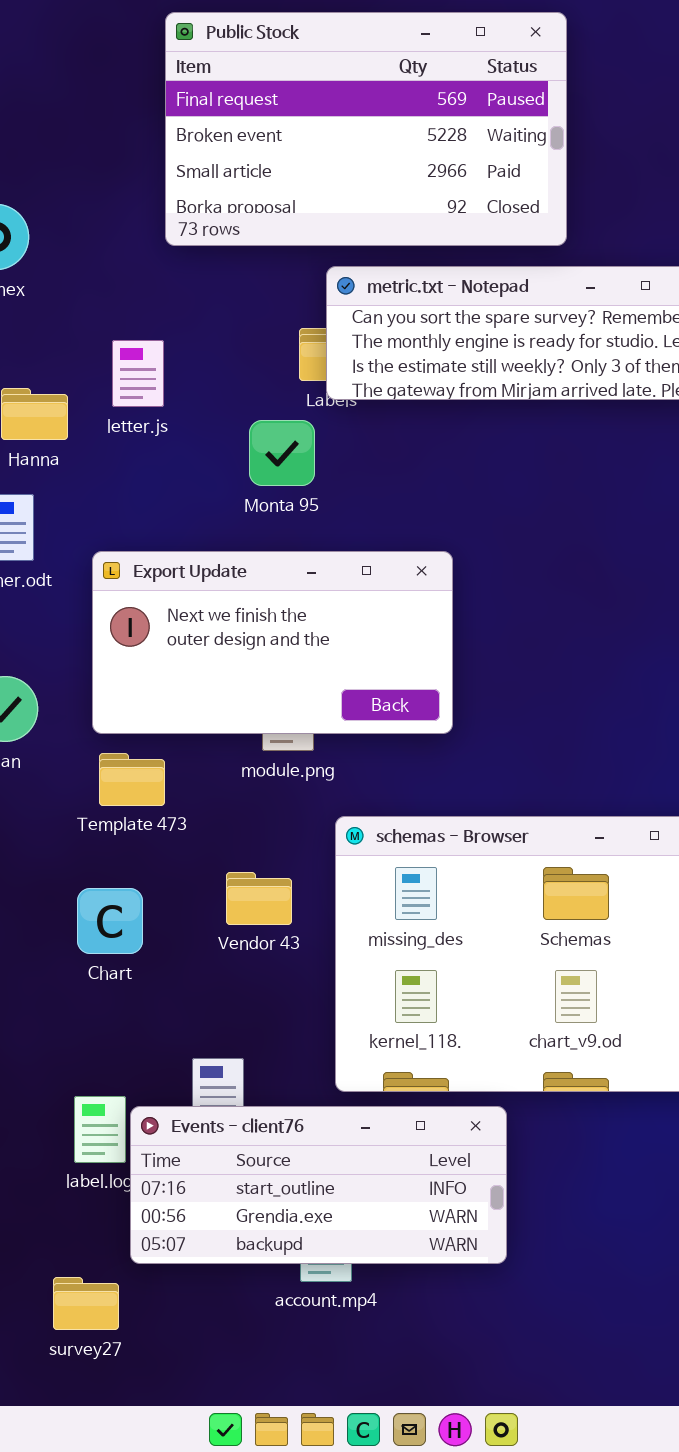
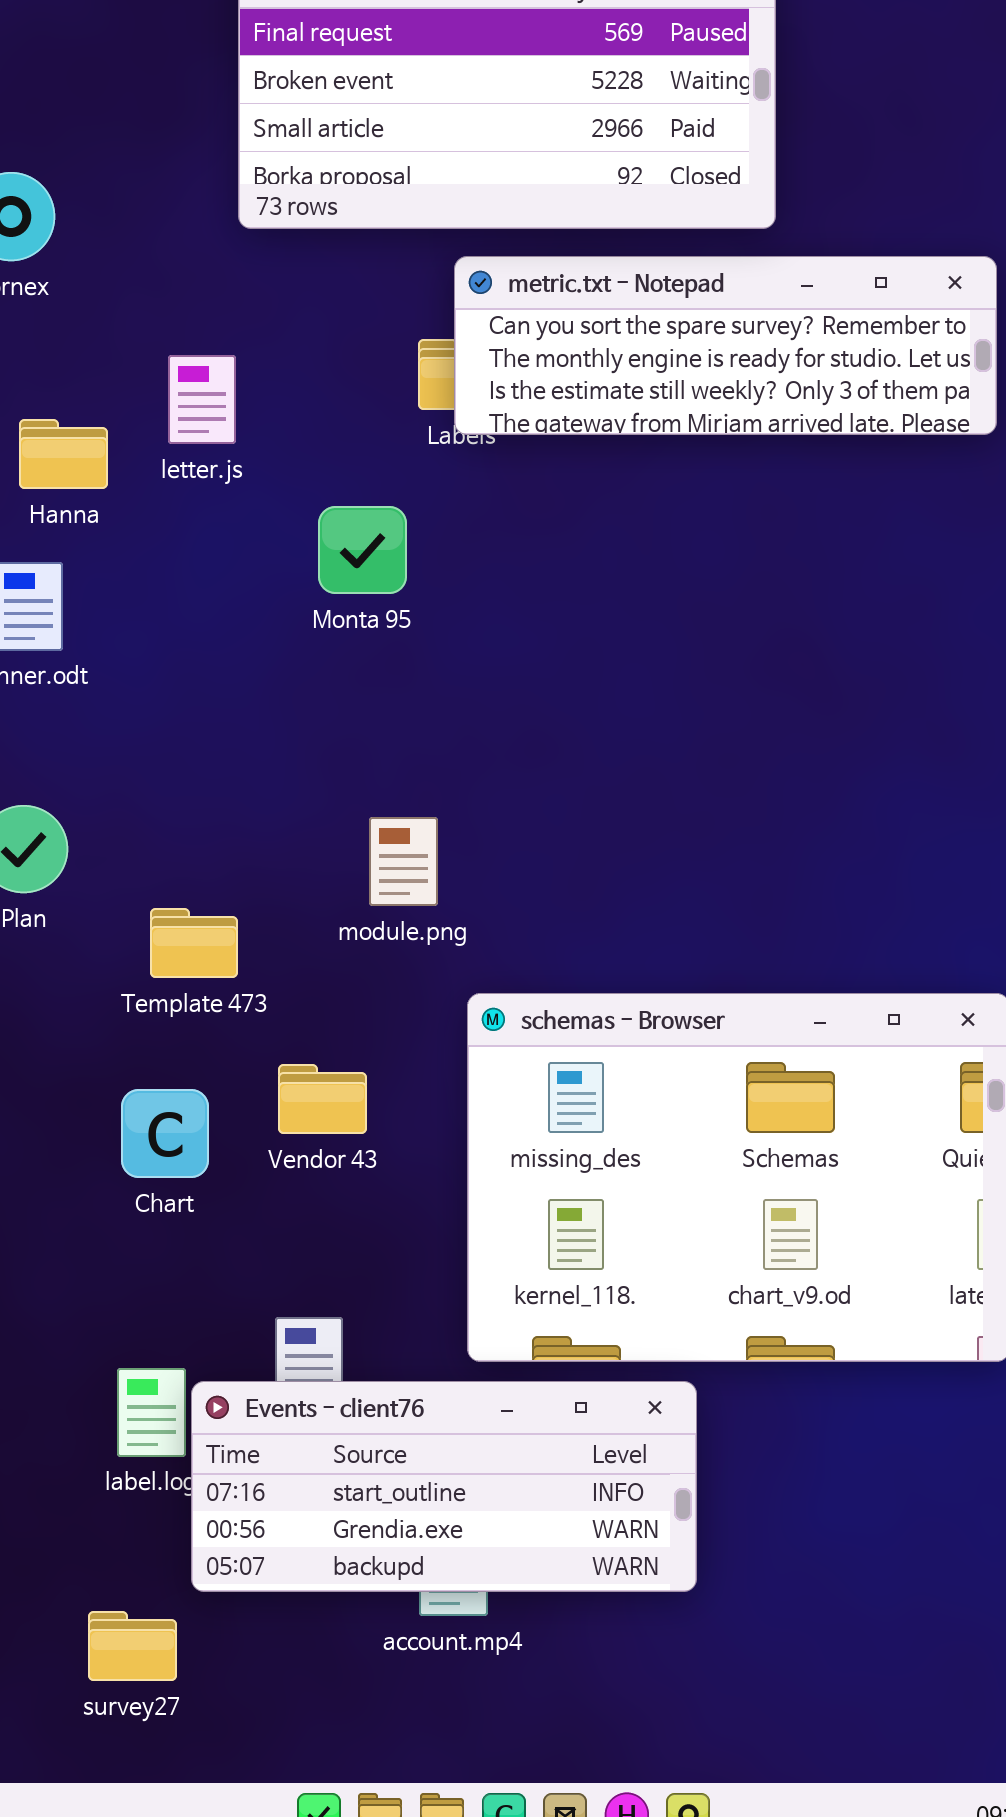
Monta 95: [249,420,315,486] -> [318,506,407,594], moved
Export Update: [92,551,453,734] -> none, closed
Vendor 43: [226,872,292,925] -> [278,1064,367,1134], moved

